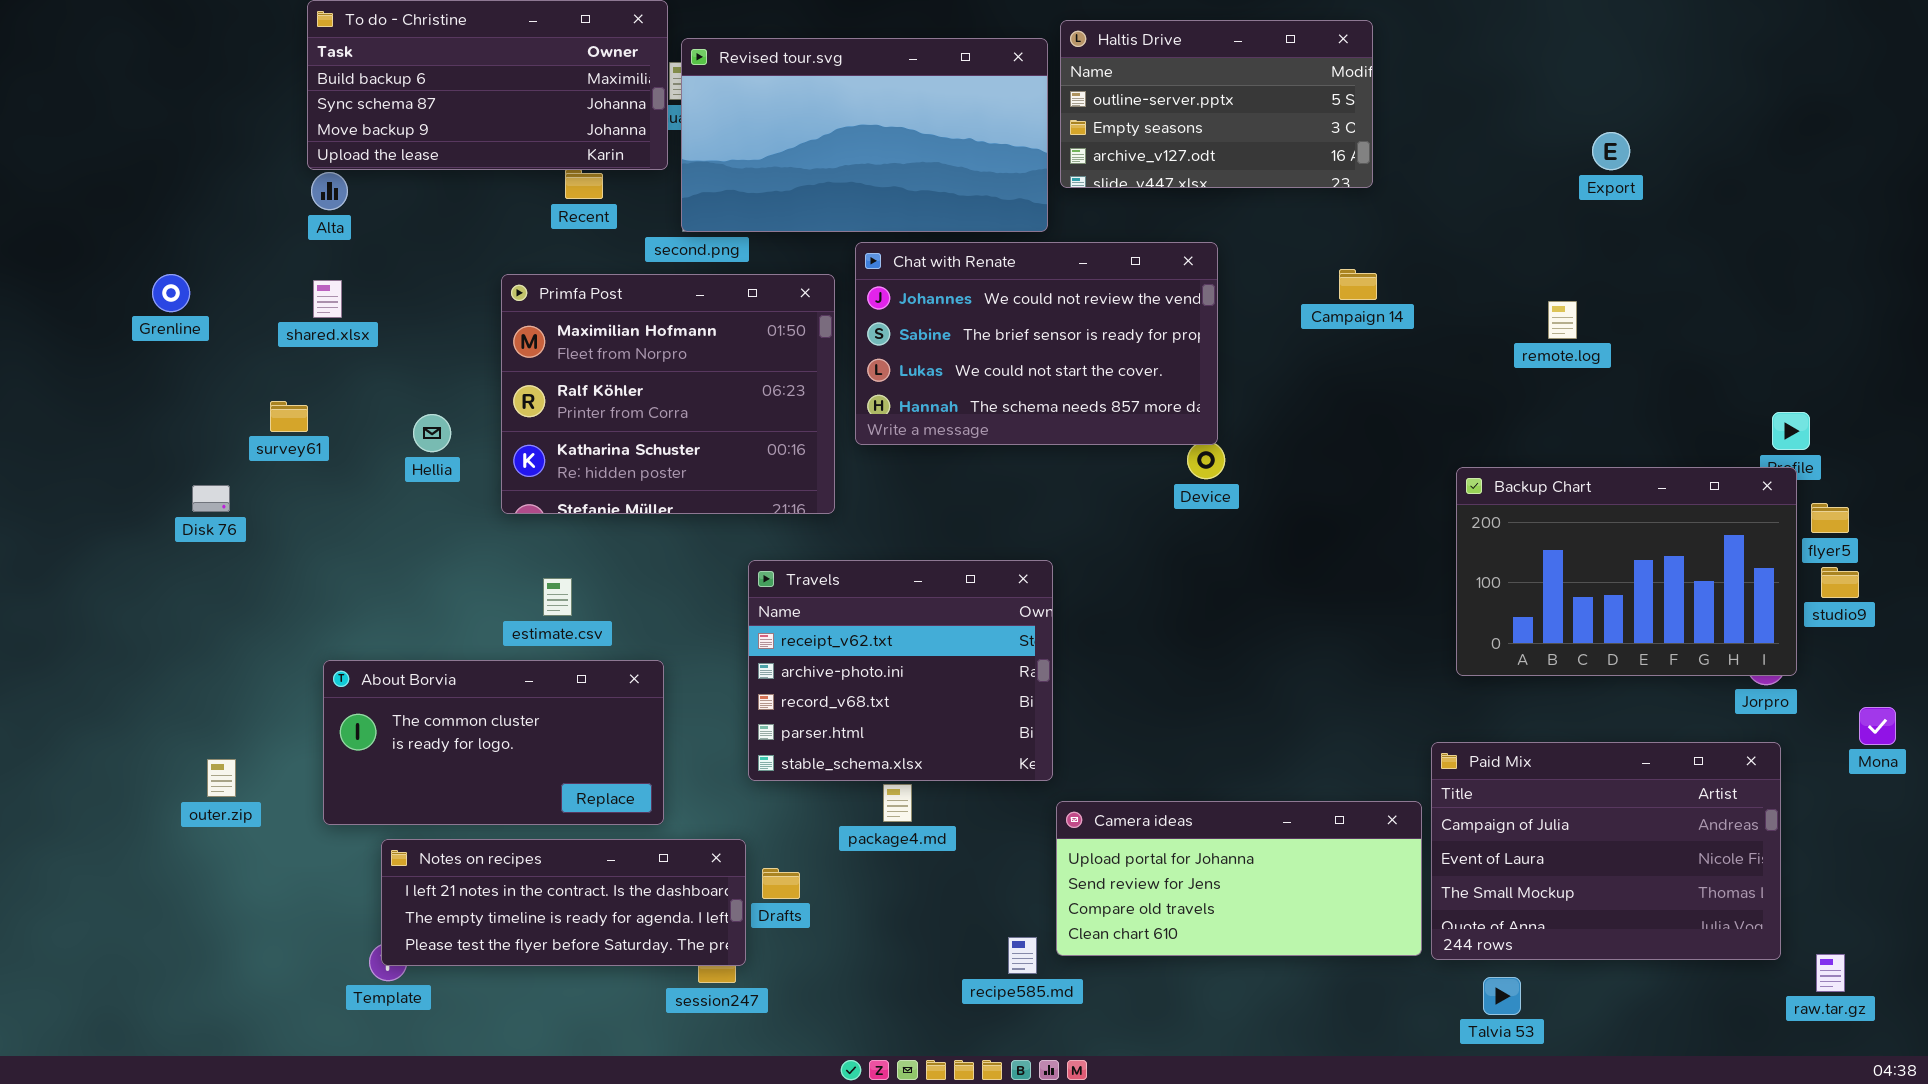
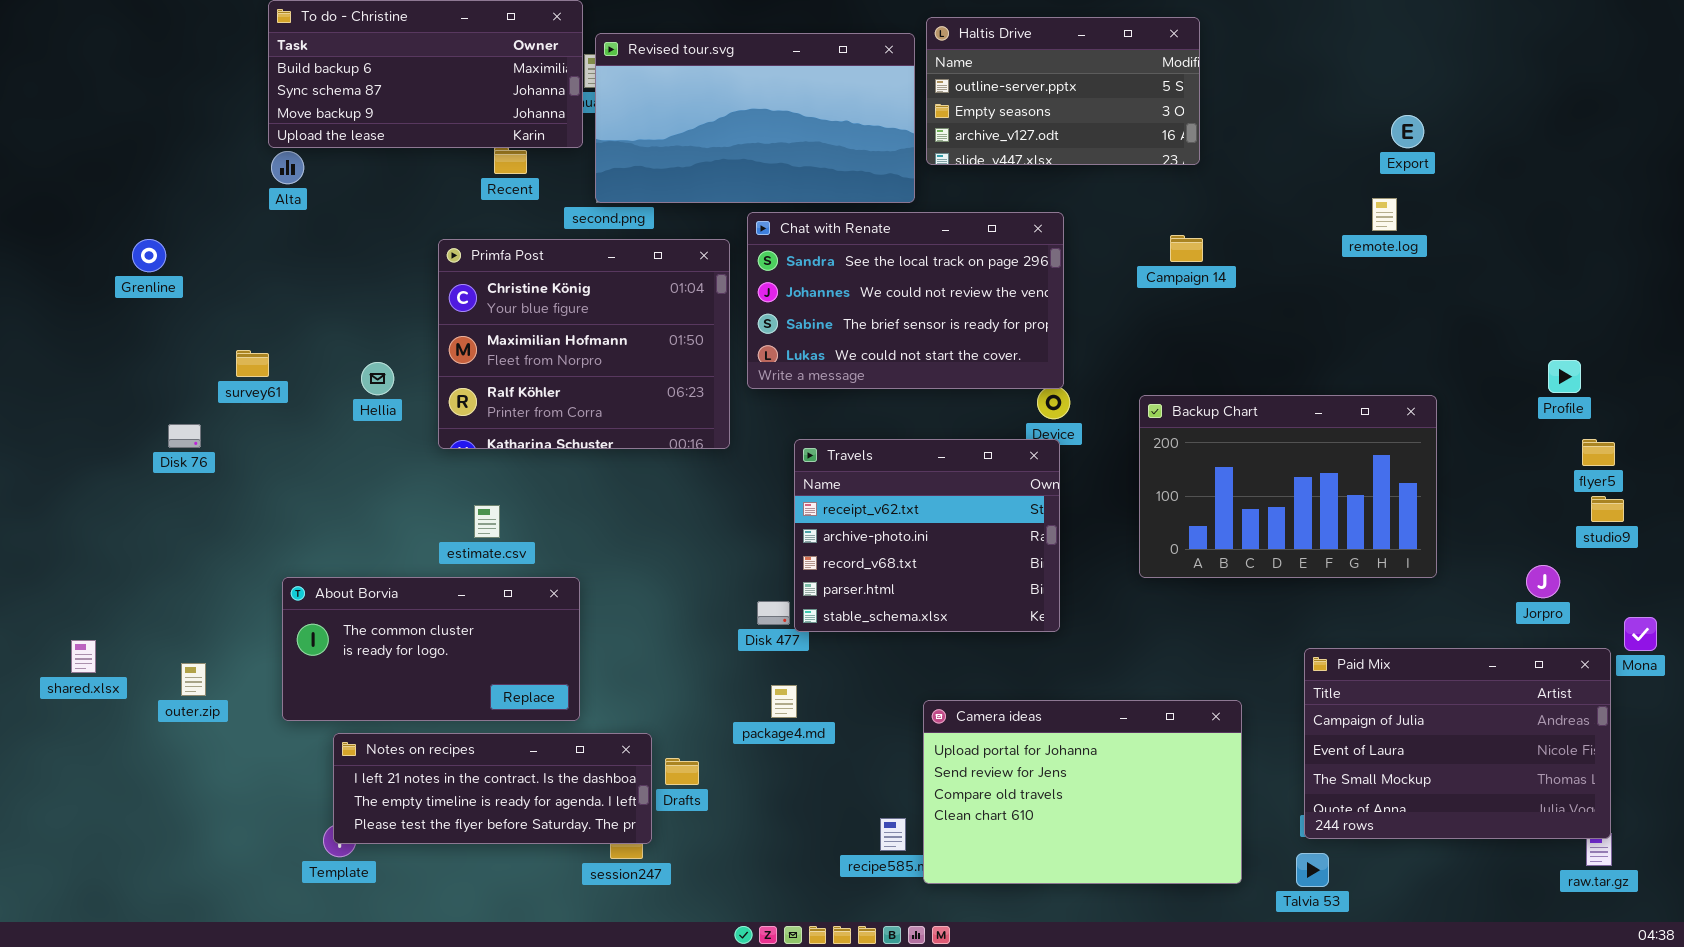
Chat with Renate: [855,242,1218,445] -> [747,212,1064,389], scrolled up 1 row
Primfa Post: [501,274,835,514] -> [438,239,730,449], scrolled up 1 row
shared.xlsx: [313,280,342,318] -> [71,640,96,673], moved
remote.log: [1548,301,1577,339] -> [1372,198,1397,231], moved
Backup Chart: [1456,467,1797,676] -> [1139,395,1437,578], moved
Travels: [748,560,1053,781] -> [794,439,1060,632], moved
Paid Mix: [1431,742,1781,960] -> [1304,648,1611,839], moved
Camera ideas: [1056,801,1422,956] -> [923,700,1242,884], resized

